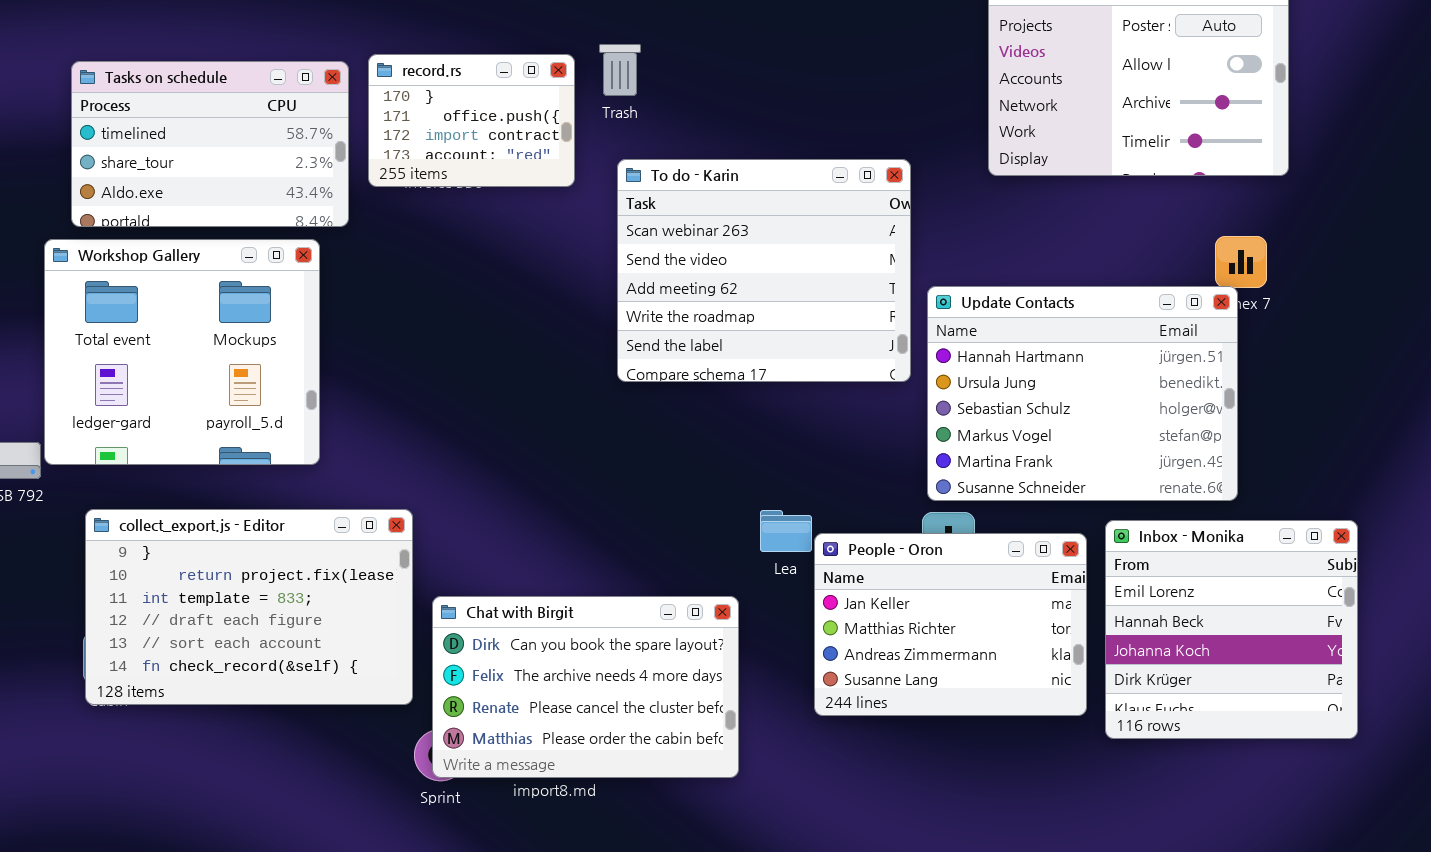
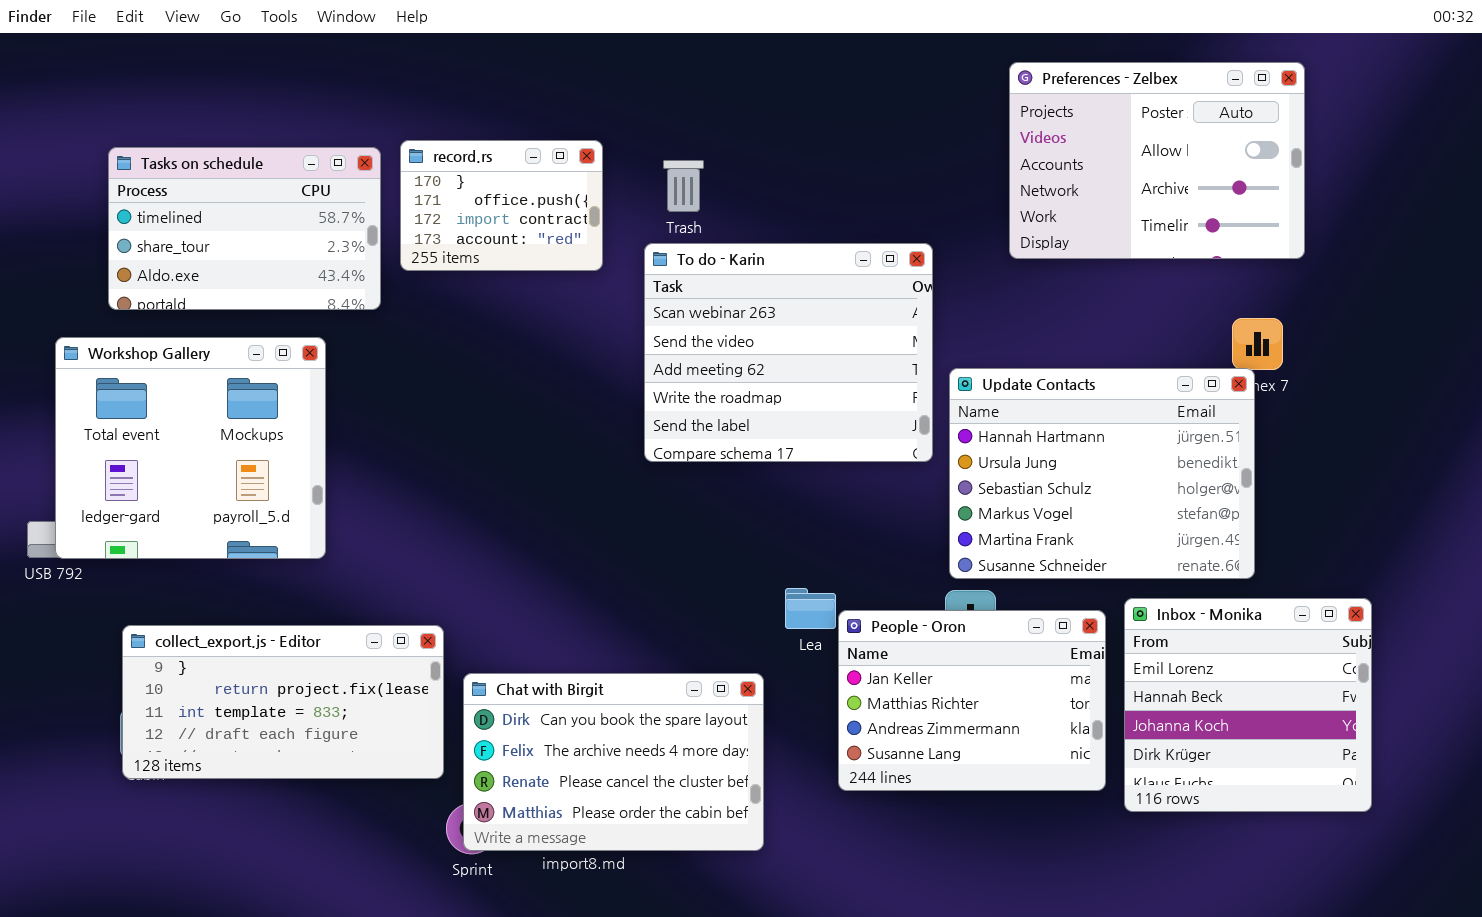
Trash: [599,44,641,96] -> [663,160,704,212], moved
Workshop Gallery: [44,239,320,465] -> [55,337,326,559], moved
collect_export.js - Editor: [85,509,413,705] -> [122,625,444,779], resized

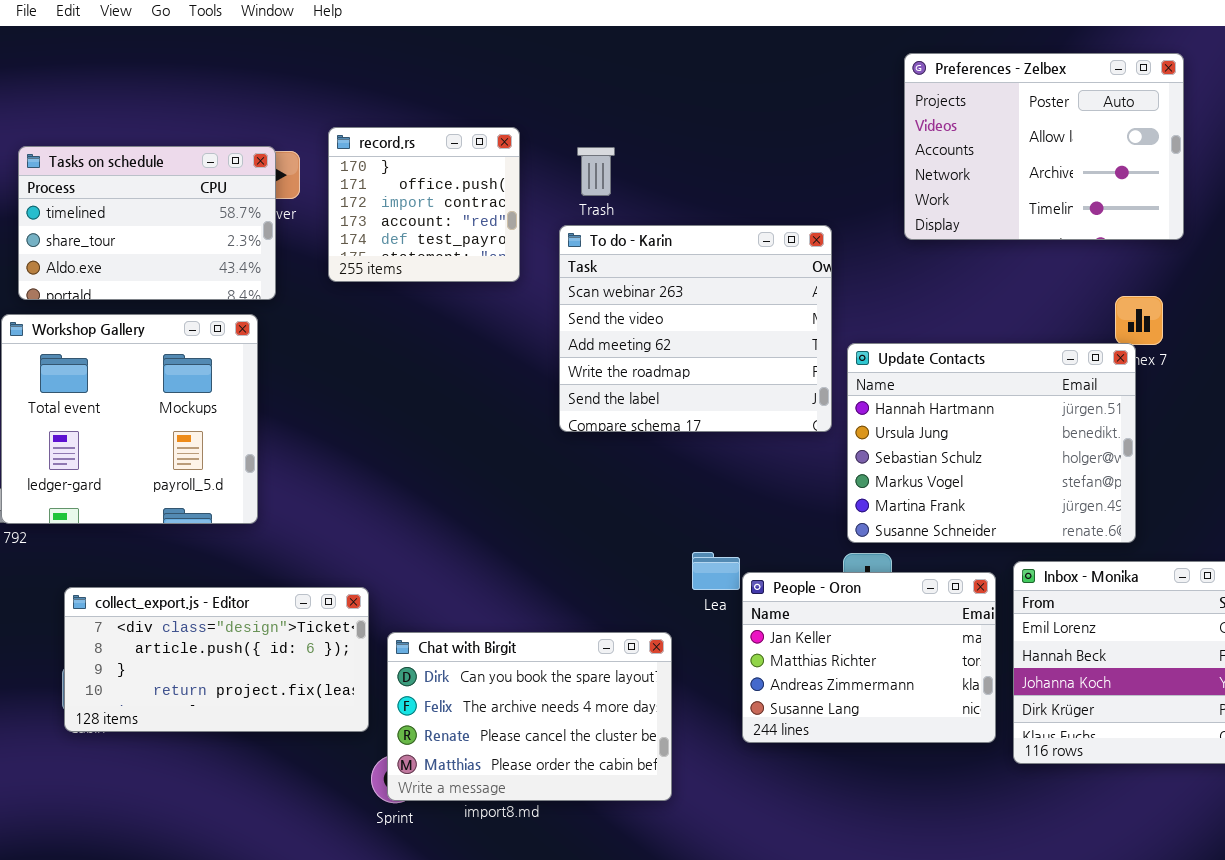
record.rs: [400,140,603,271] -> [328,127,520,282], resized
Tasks on schedule: [108,147,381,310] -> [18,146,276,300], moved
collect_export.js - Editor: [122,625,444,779] -> [64,587,369,732], scrolled up 2 rows

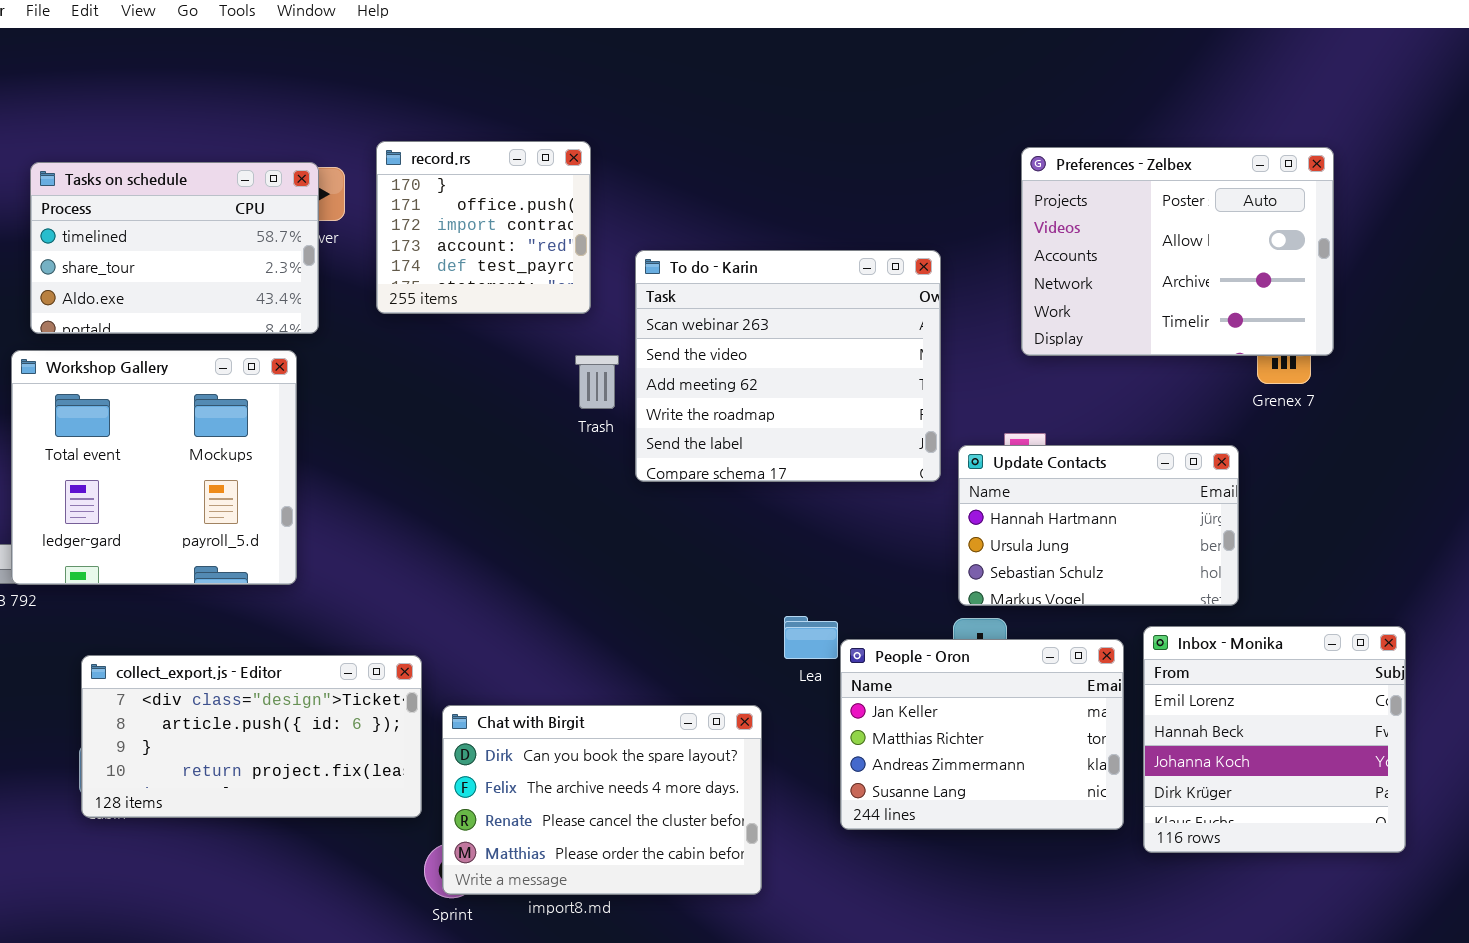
Preferences - Zelbex: [904,53,1184,240] -> [1021,147,1334,356], moved
Trash: [577,147,615,196] -> [575,355,619,409], moved
Update Contacts: [847,343,1136,543] -> [958,445,1239,606], resized

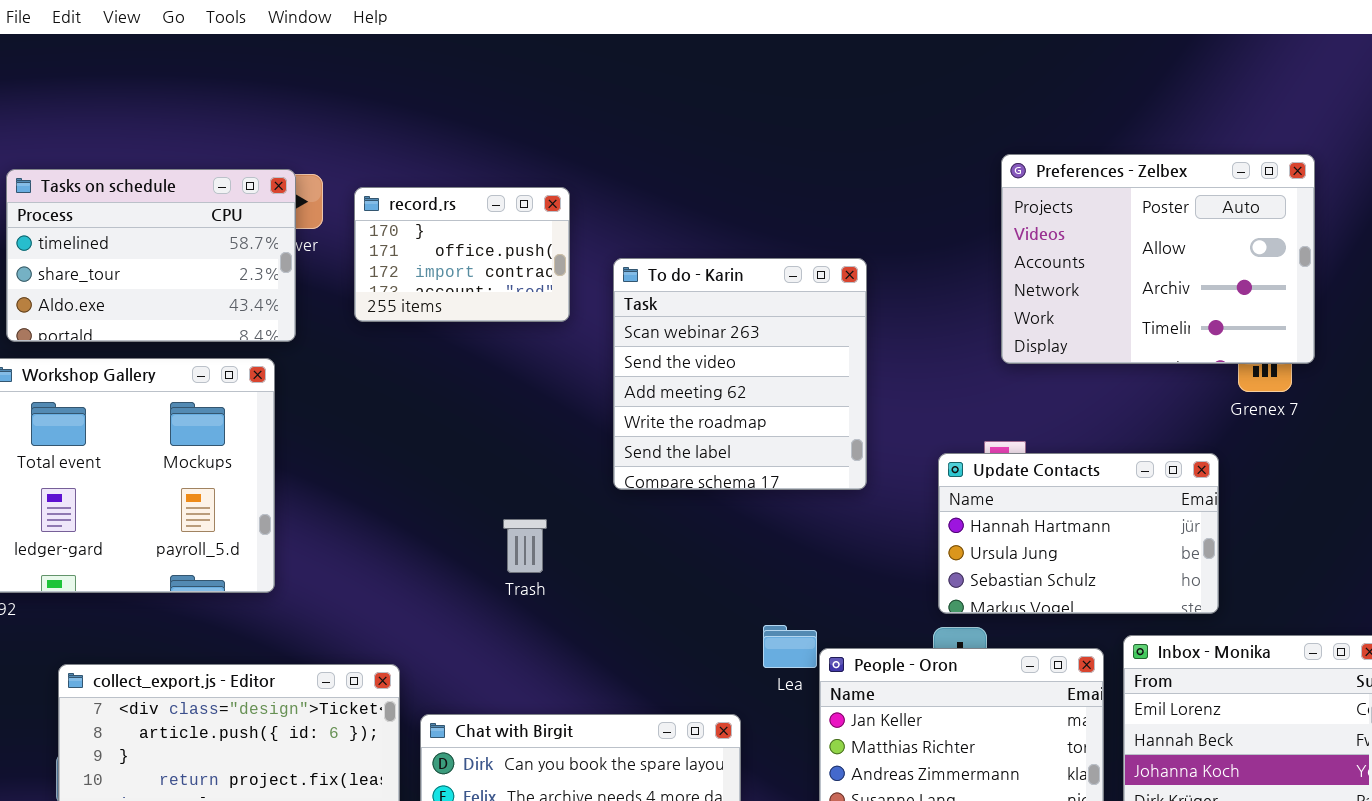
record.rs: [376,141,591,314] -> [354,187,570,322], resized
To do - Karin: [635,250,941,482] -> [613,258,867,490], resized
Trash: [575,355,619,409] -> [503,519,547,573], moved

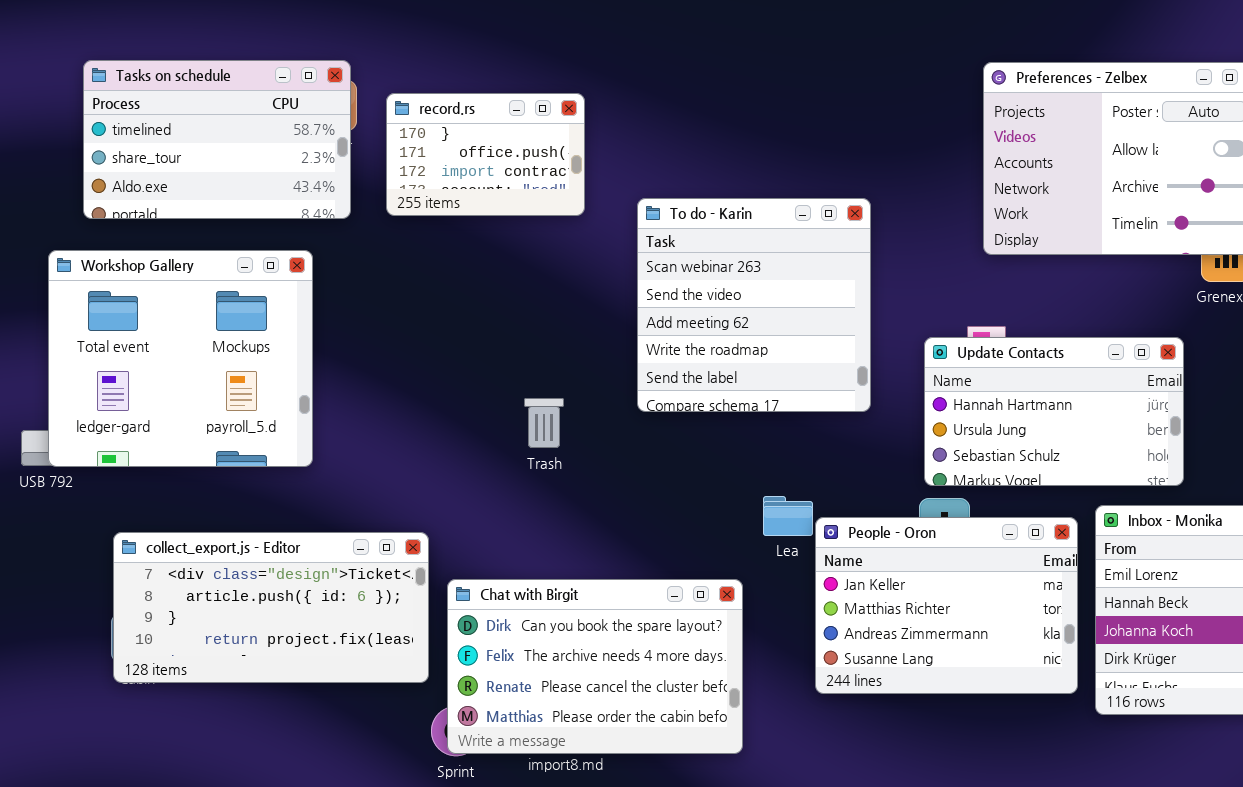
Tasks on schedule: [6,169,296,342] -> [83,60,351,219], moved
To do - Karin: [613,258,867,490] -> [637,198,871,412], moved

